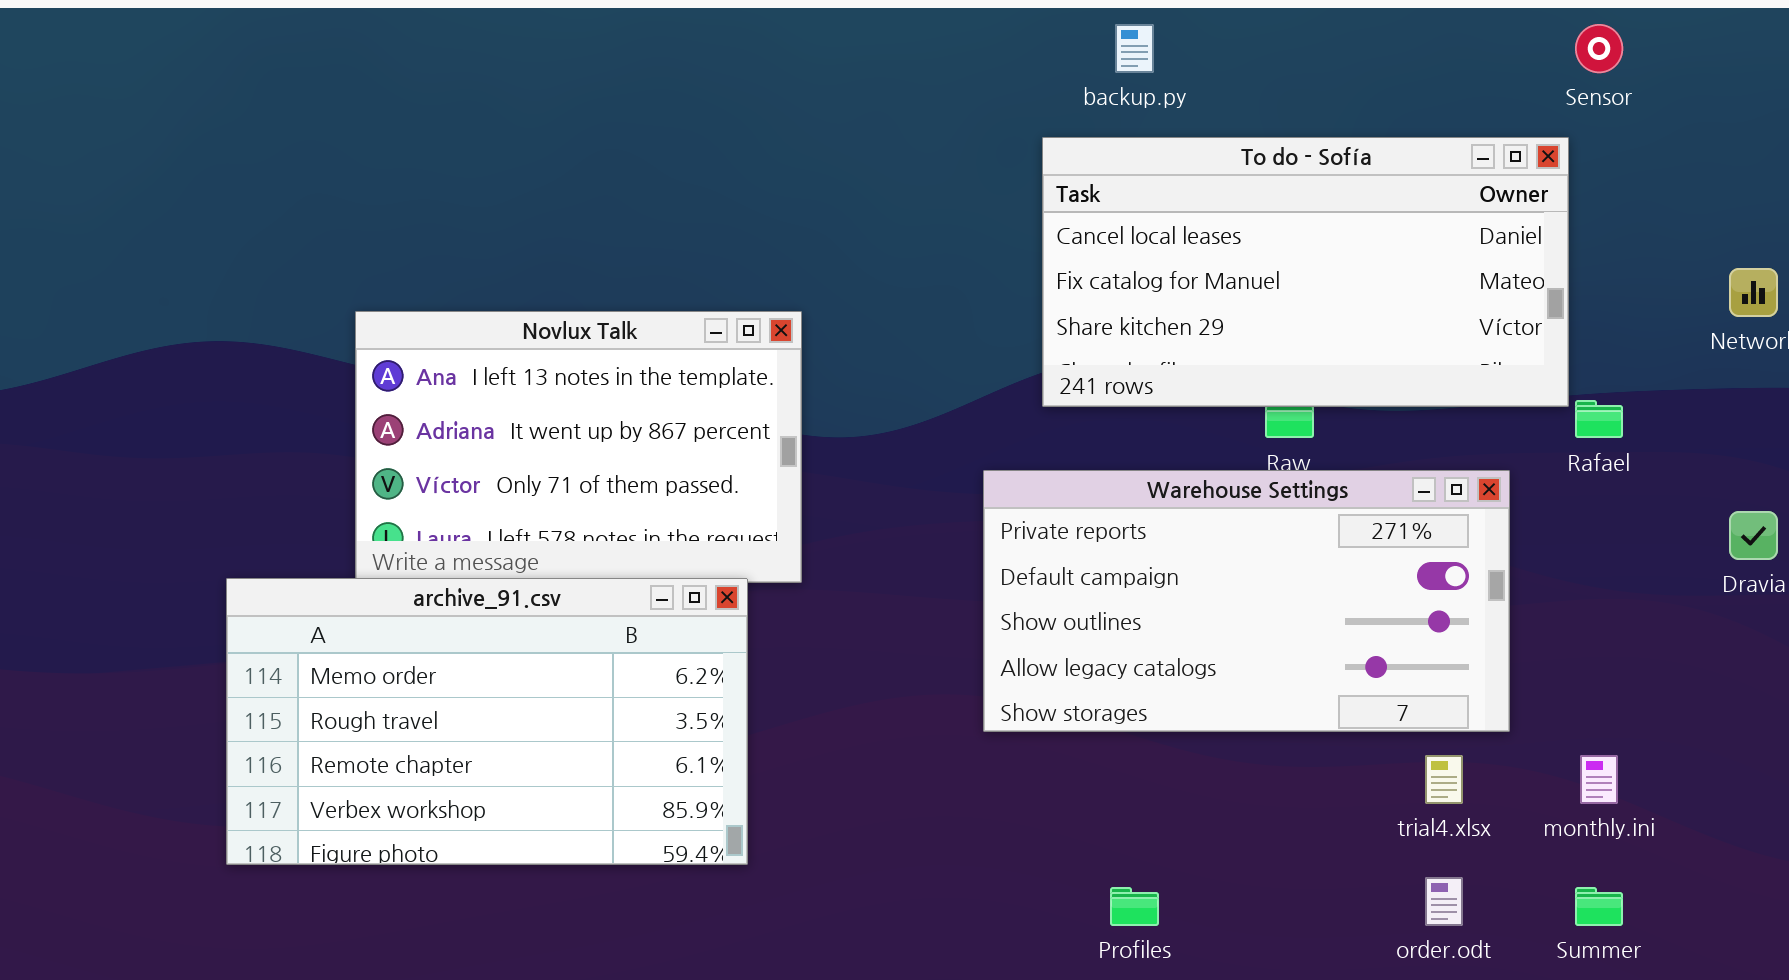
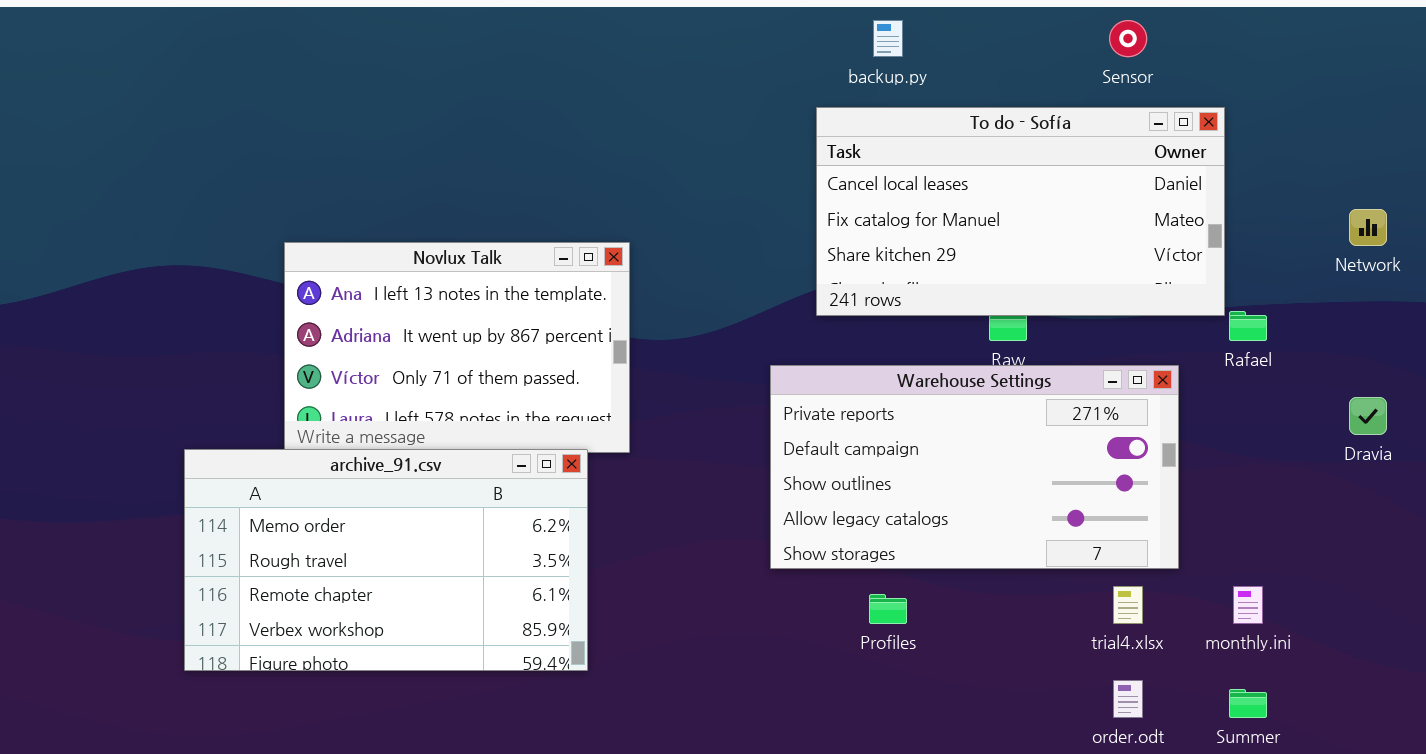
Sensor: [1575,24,1623,73] -> [1109,20,1147,57], moved
Profiles: [1110,887,1159,926] -> [869,594,907,624], moved

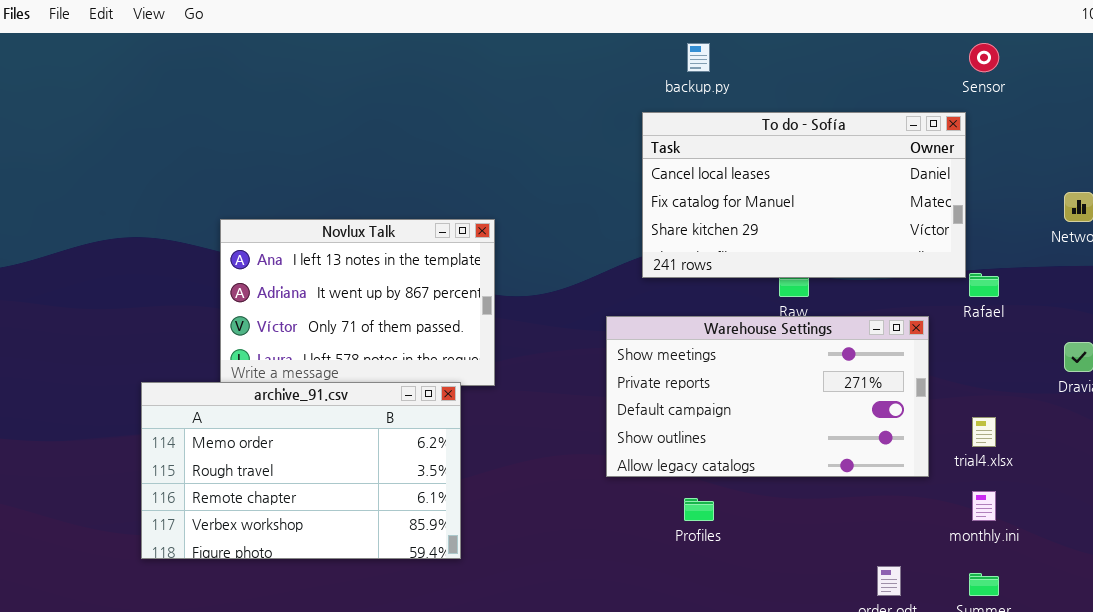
Sensor: [1109,20,1147,57] -> [969,43,999,72], moved
Warehouse Settings: [770,365,1179,569] -> [606,316,929,477], scrolled up 1 row
trial4.xlsx: [1113,586,1143,624] -> [972,417,996,447], moved

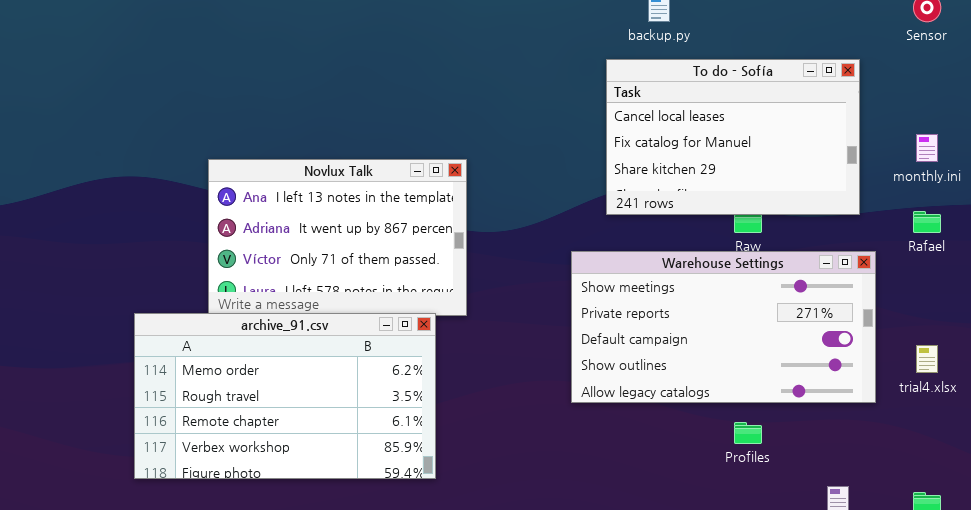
To do - Sofía: [642,112,966,278] -> [606,59,860,215], resized
monthly.ini: [972,491,996,521] -> [916,134,938,162], moved
Profiles: [684,498,714,521] -> [734,422,762,444], moved

